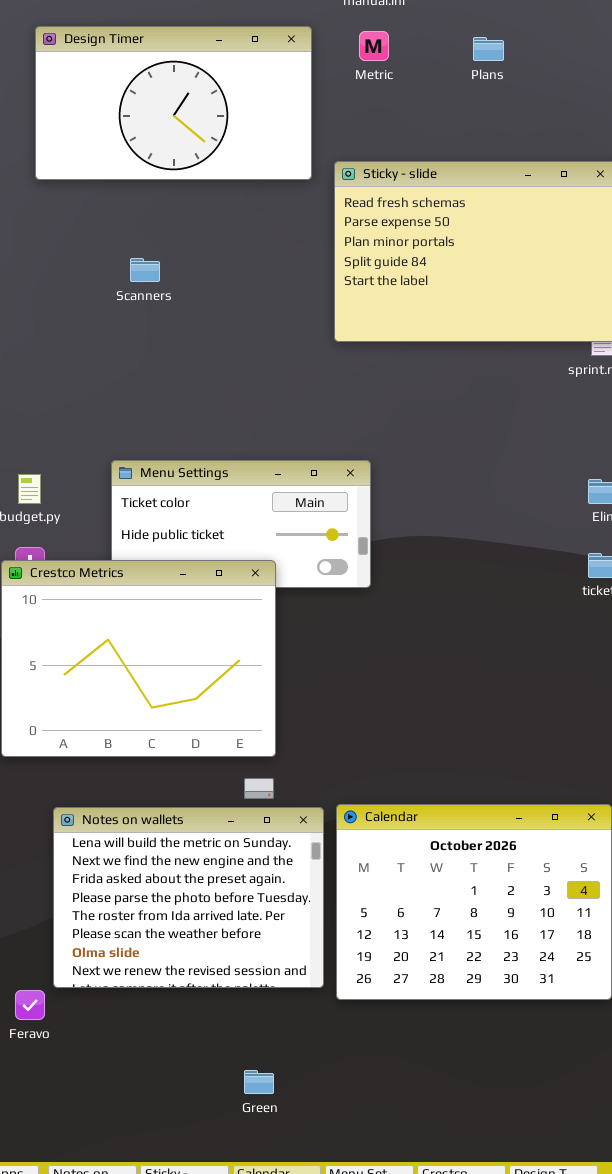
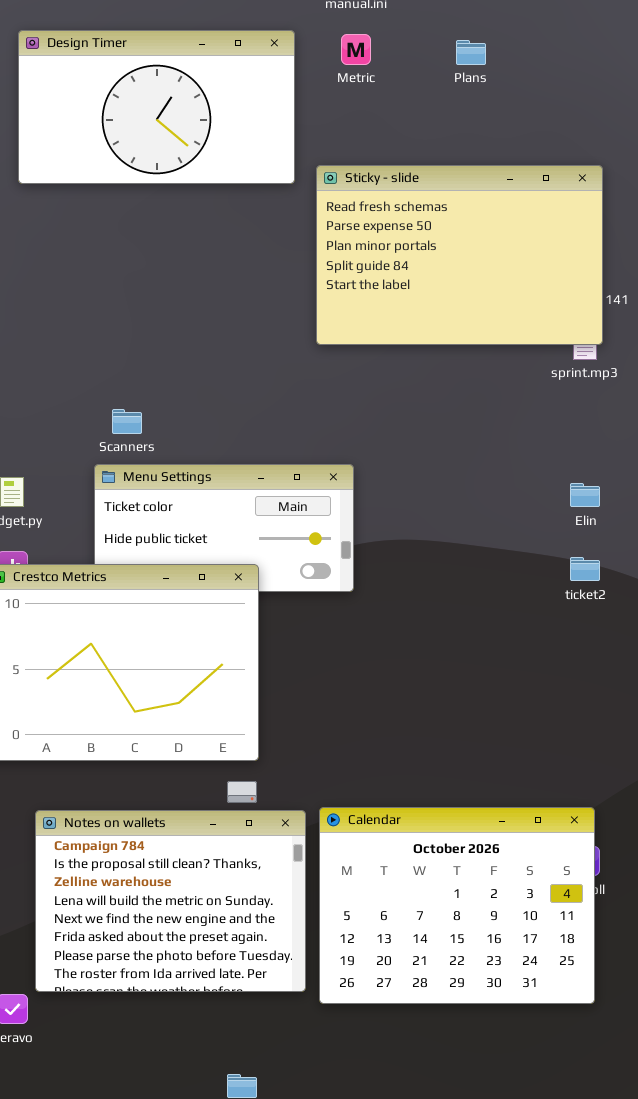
Scanners: [130,258,160,282] -> [112,409,142,434], moved
Notes on wallets: [53,807,324,988] -> [35,810,306,992], scrolled up 3 rows

